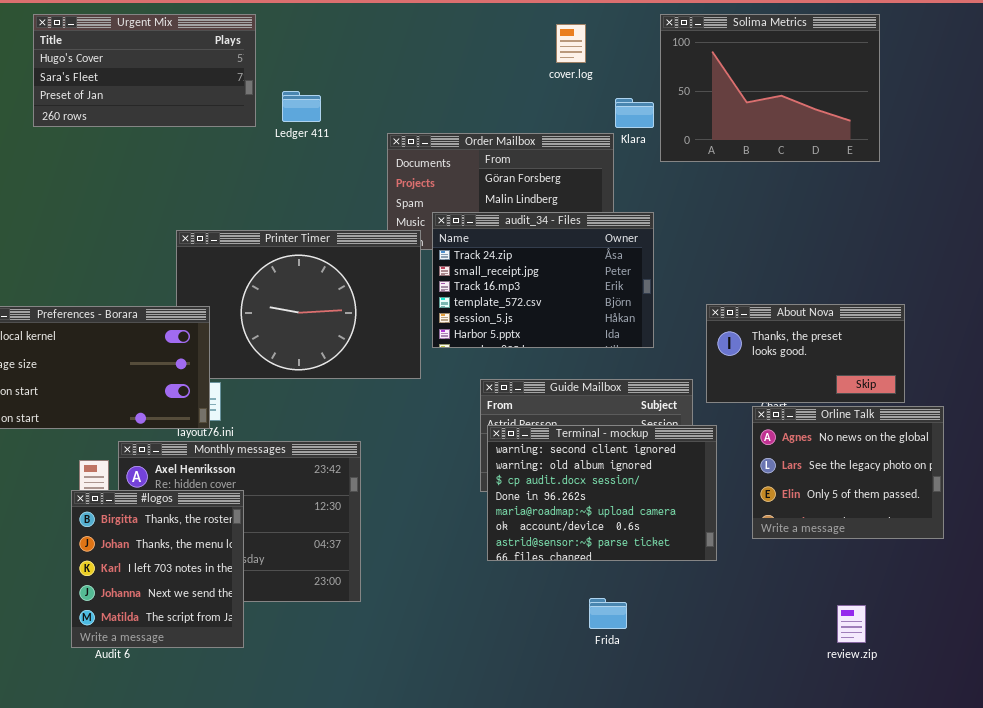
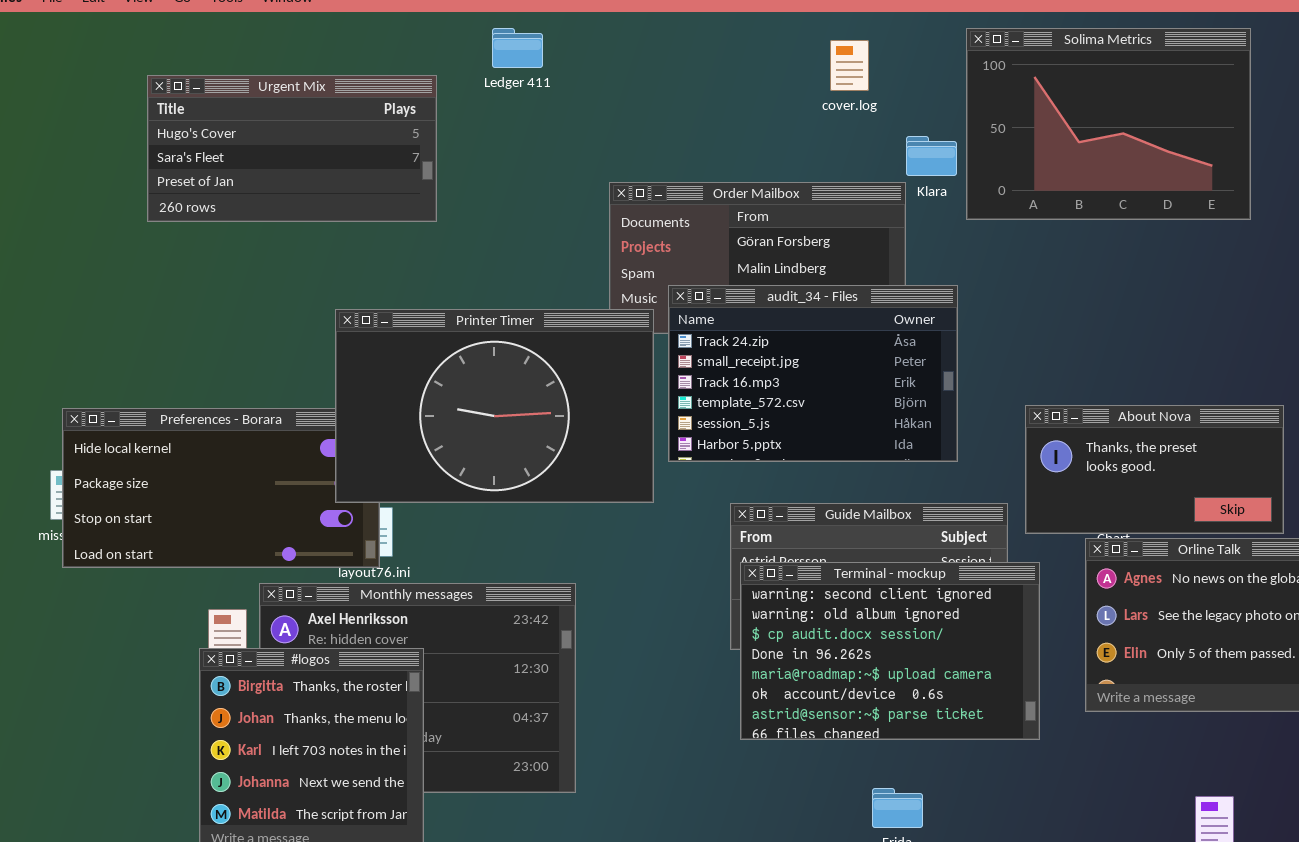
Urgent Mix: [33,14,256,127] -> [147,75,437,222], moved
Ledger 411: [282,91,321,122] -> [492,28,543,68], moved
Printer Timer: [176,230,421,379] -> [335,309,654,503], raised

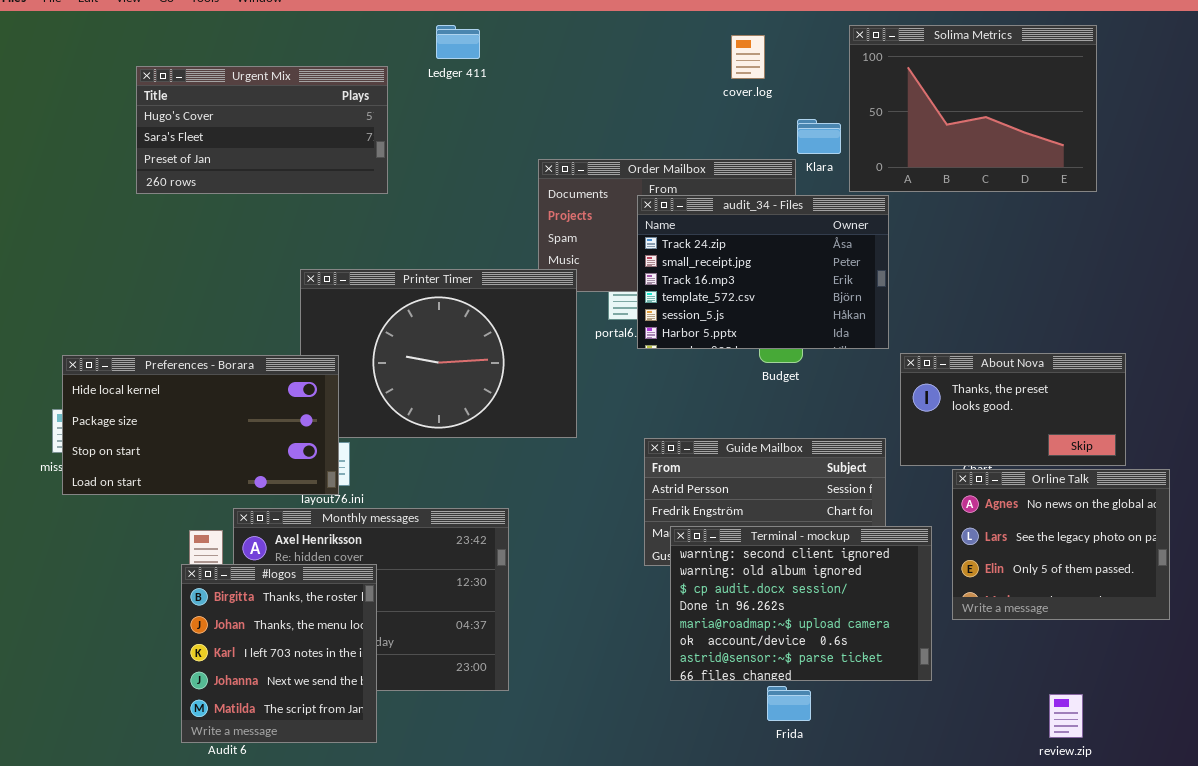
audit_34 - Files: [668,285,958,462] -> [637,195,889,349], moved
Preferences - Borara: [62,408,380,568] -> [62,355,339,495], raised
Terminal - mockup: [740,562,1040,740] -> [670,526,932,681], moved

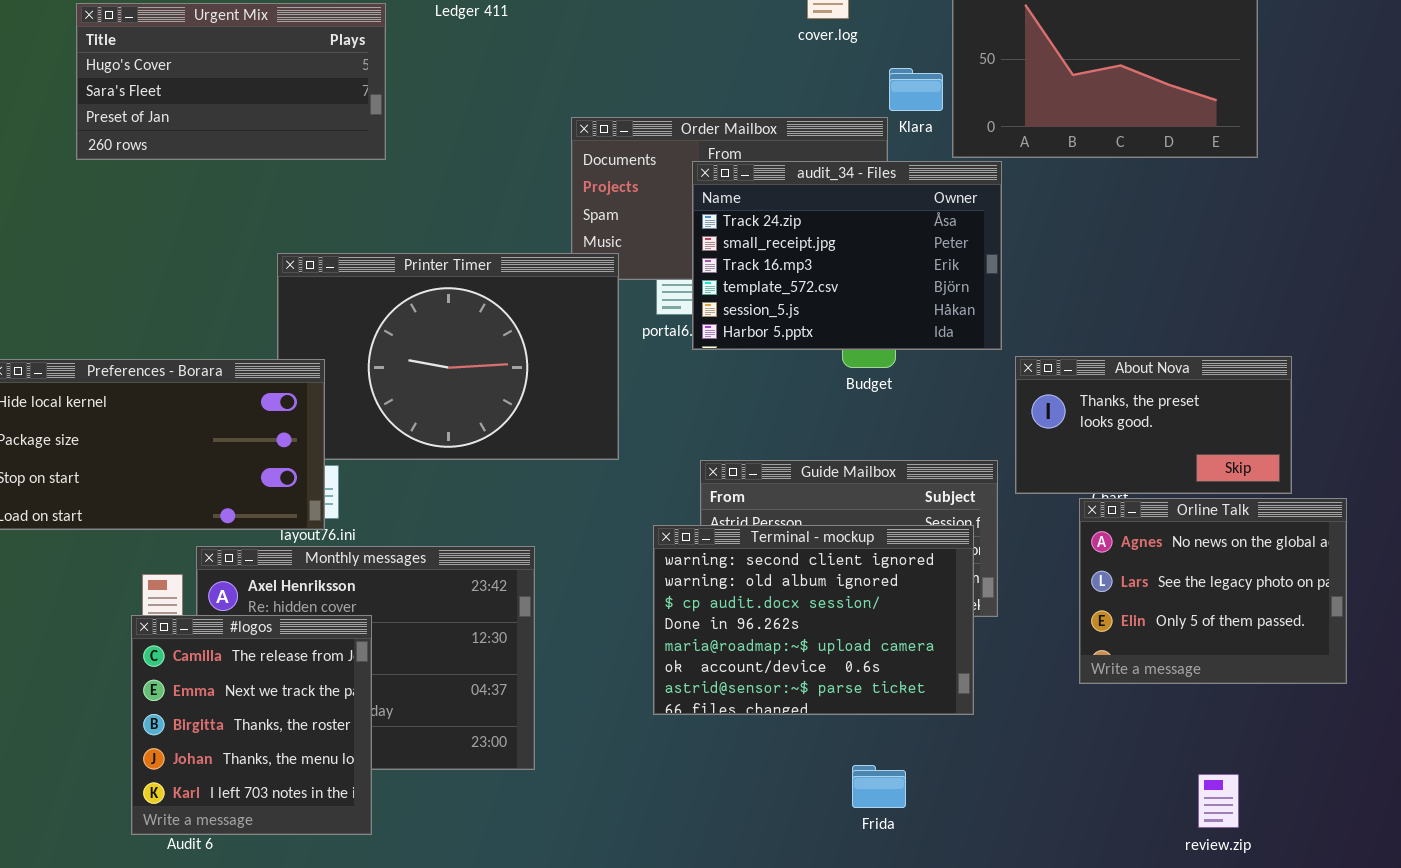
Terminal - mockup: [670,526,932,681] -> [653,525,974,715], moved
#logos: [181,564,377,743] -> [131,615,372,835], scrolled up 2 rows

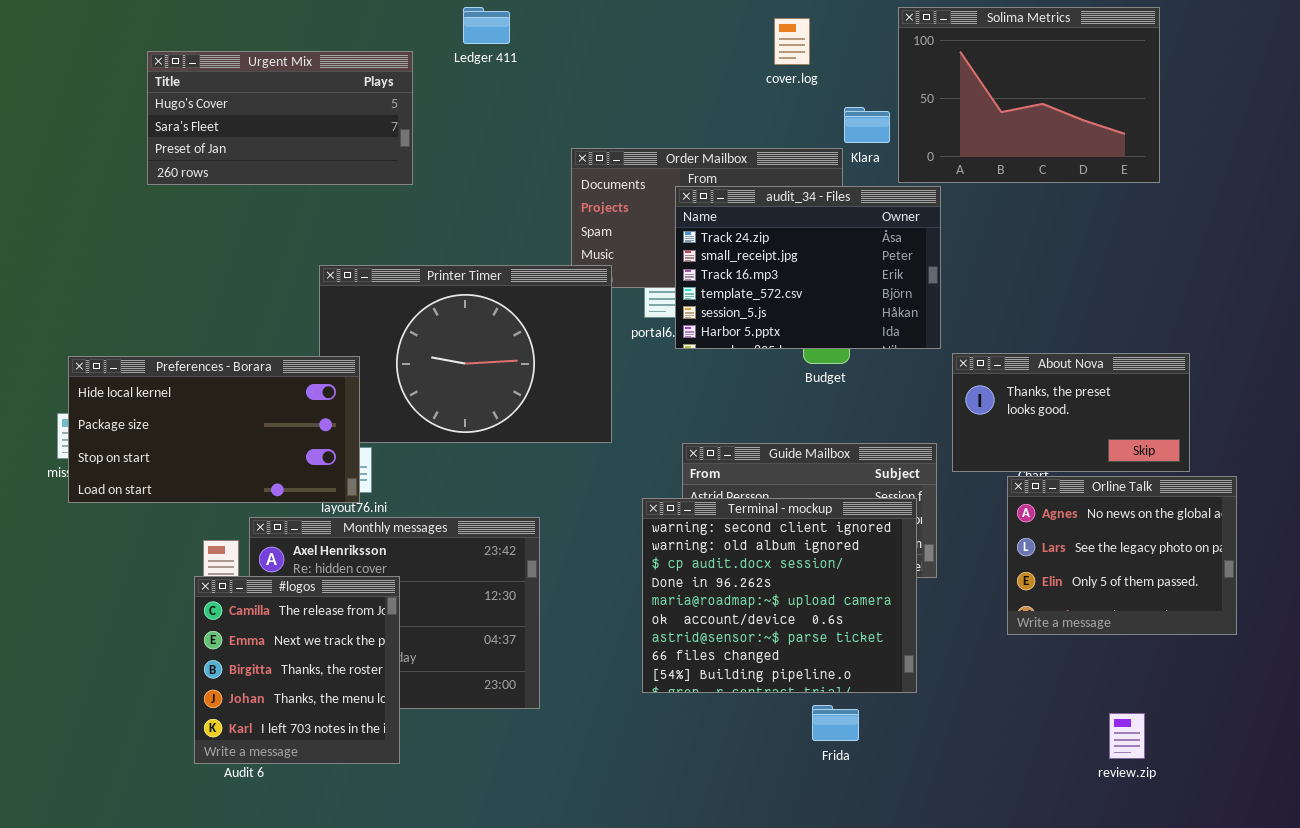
Terminal - mockup: [653,525,974,715] -> [642,498,917,693], resized

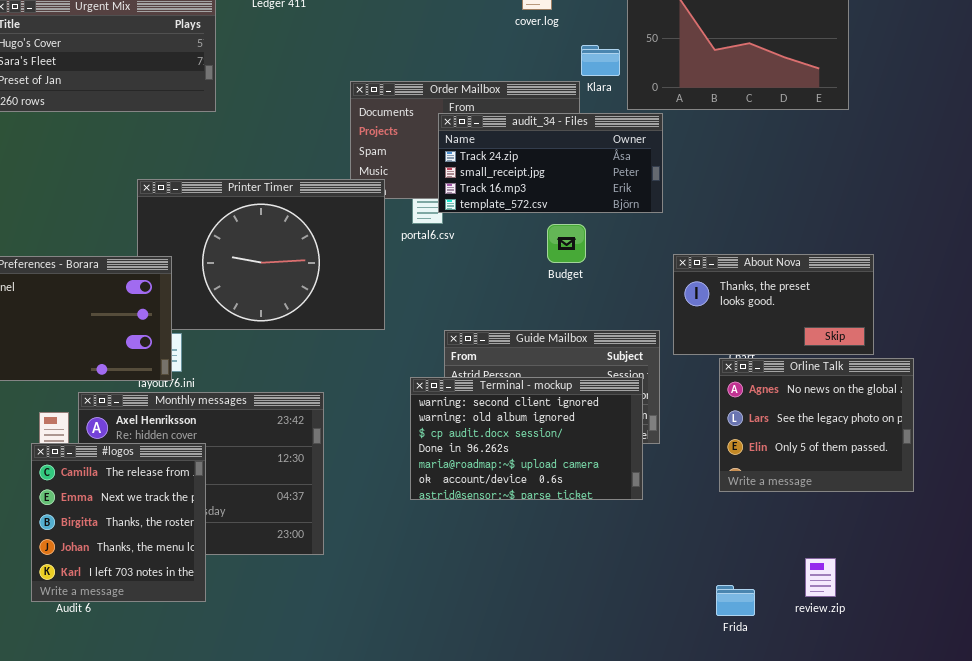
audit_34 - Files: [675,186,941,349] -> [438,113,663,213], resized
Terminal - mockup: [642,498,917,693] -> [410,377,643,500], resized
Frida: [812,705,859,741] -> [716,585,755,616], moved

